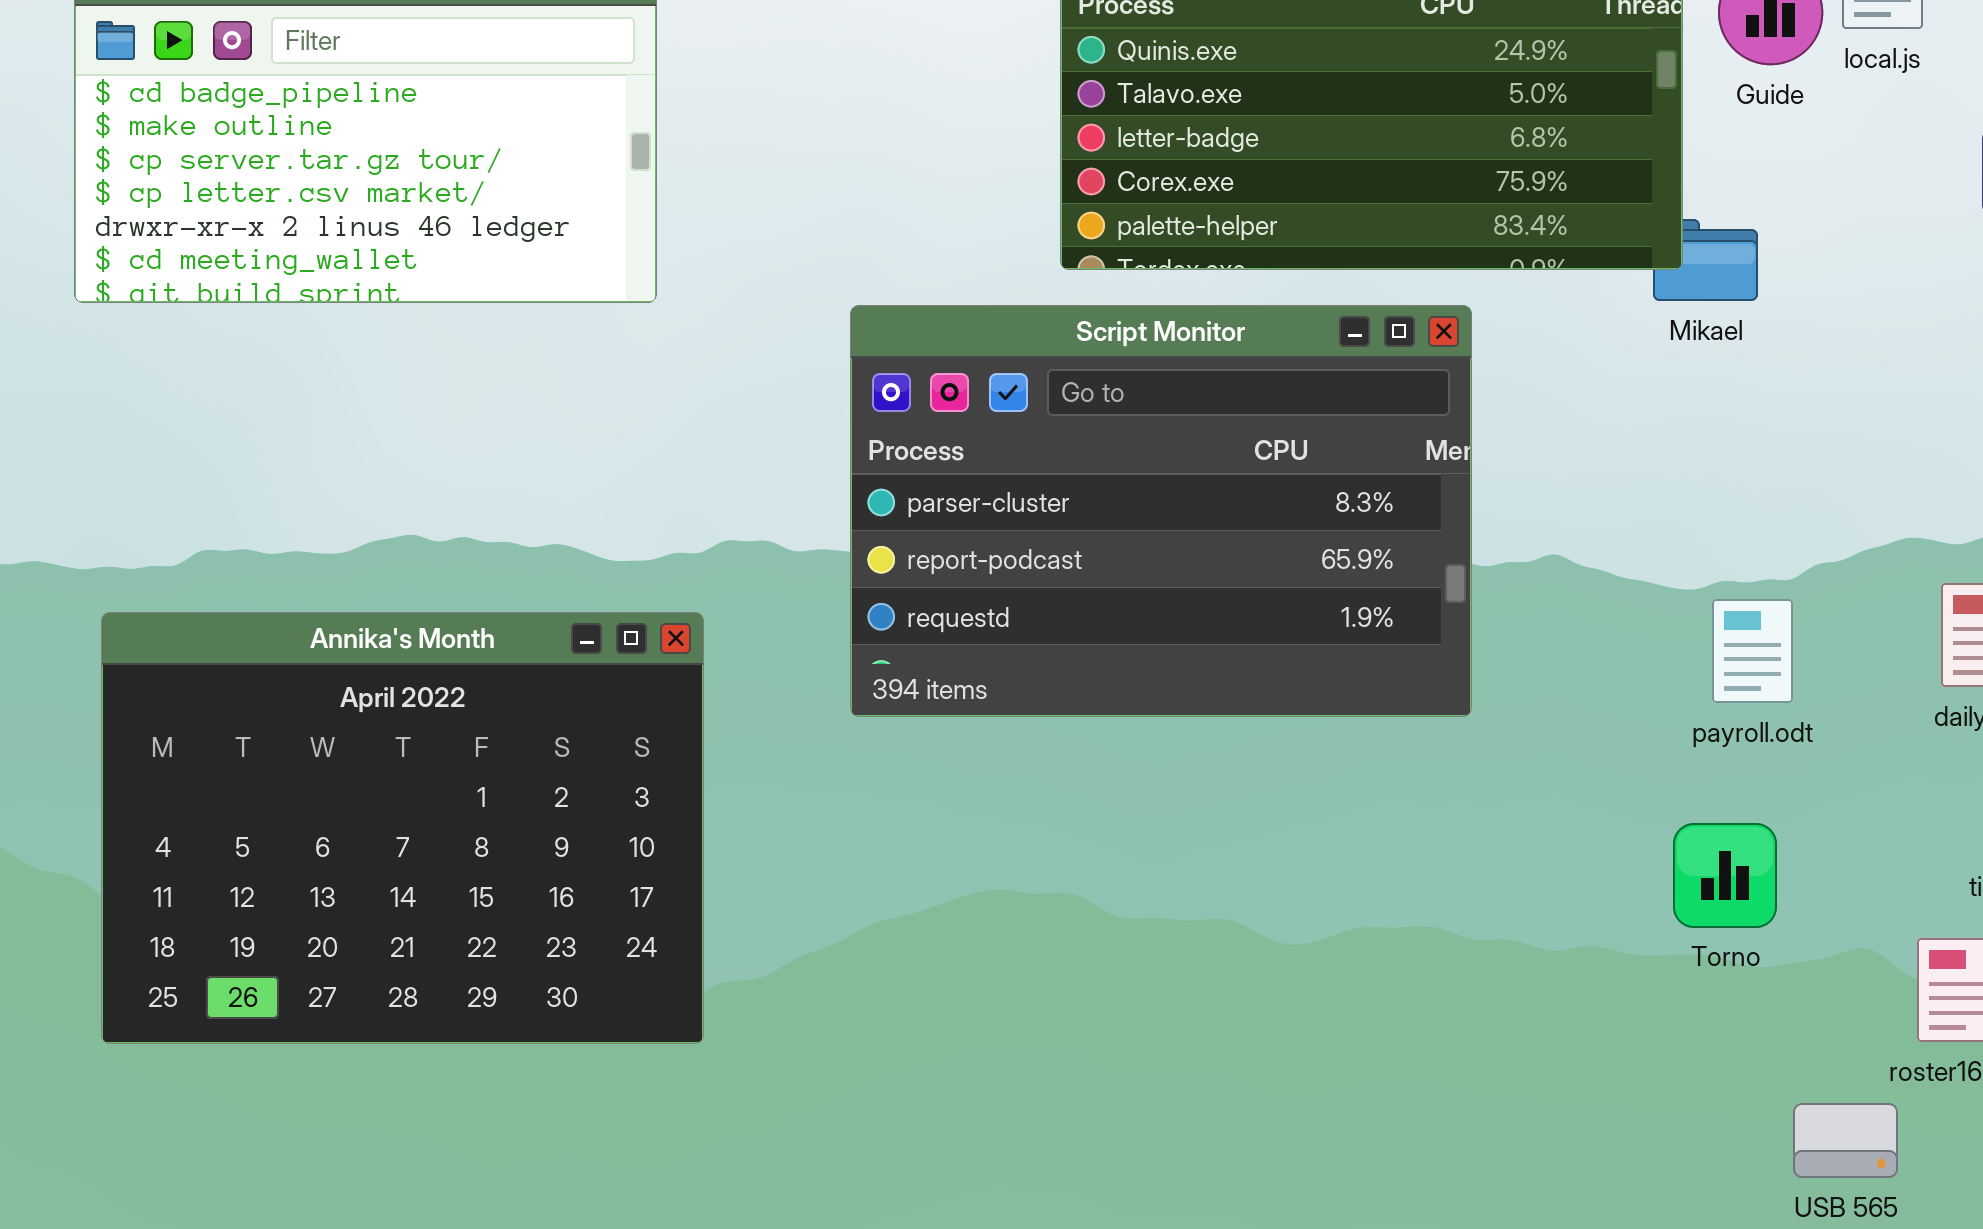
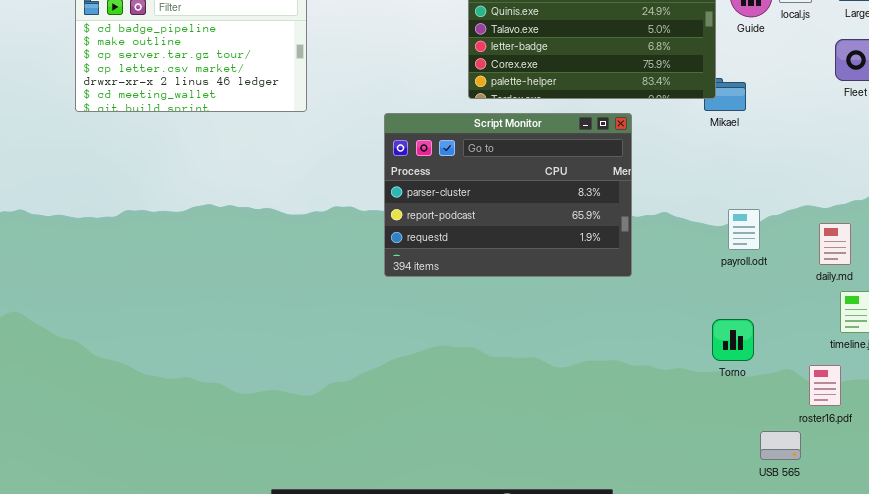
payroll.odt: [1712,599,1793,703] -> [728,209,760,250], moved
Annika's Month: [101,612,704,1044] -> none, closed

